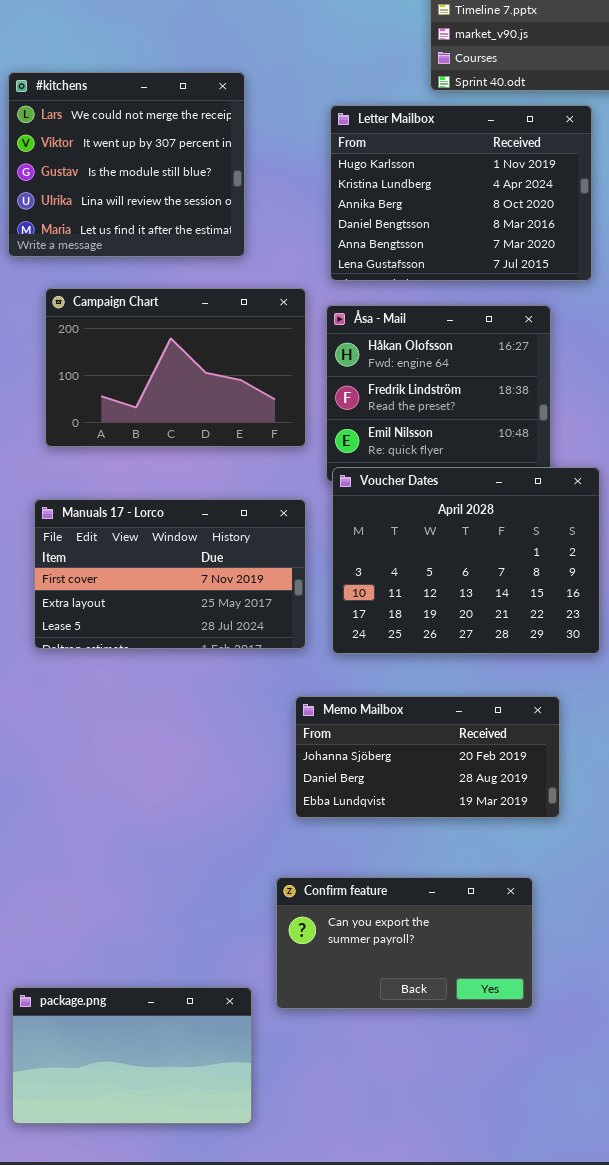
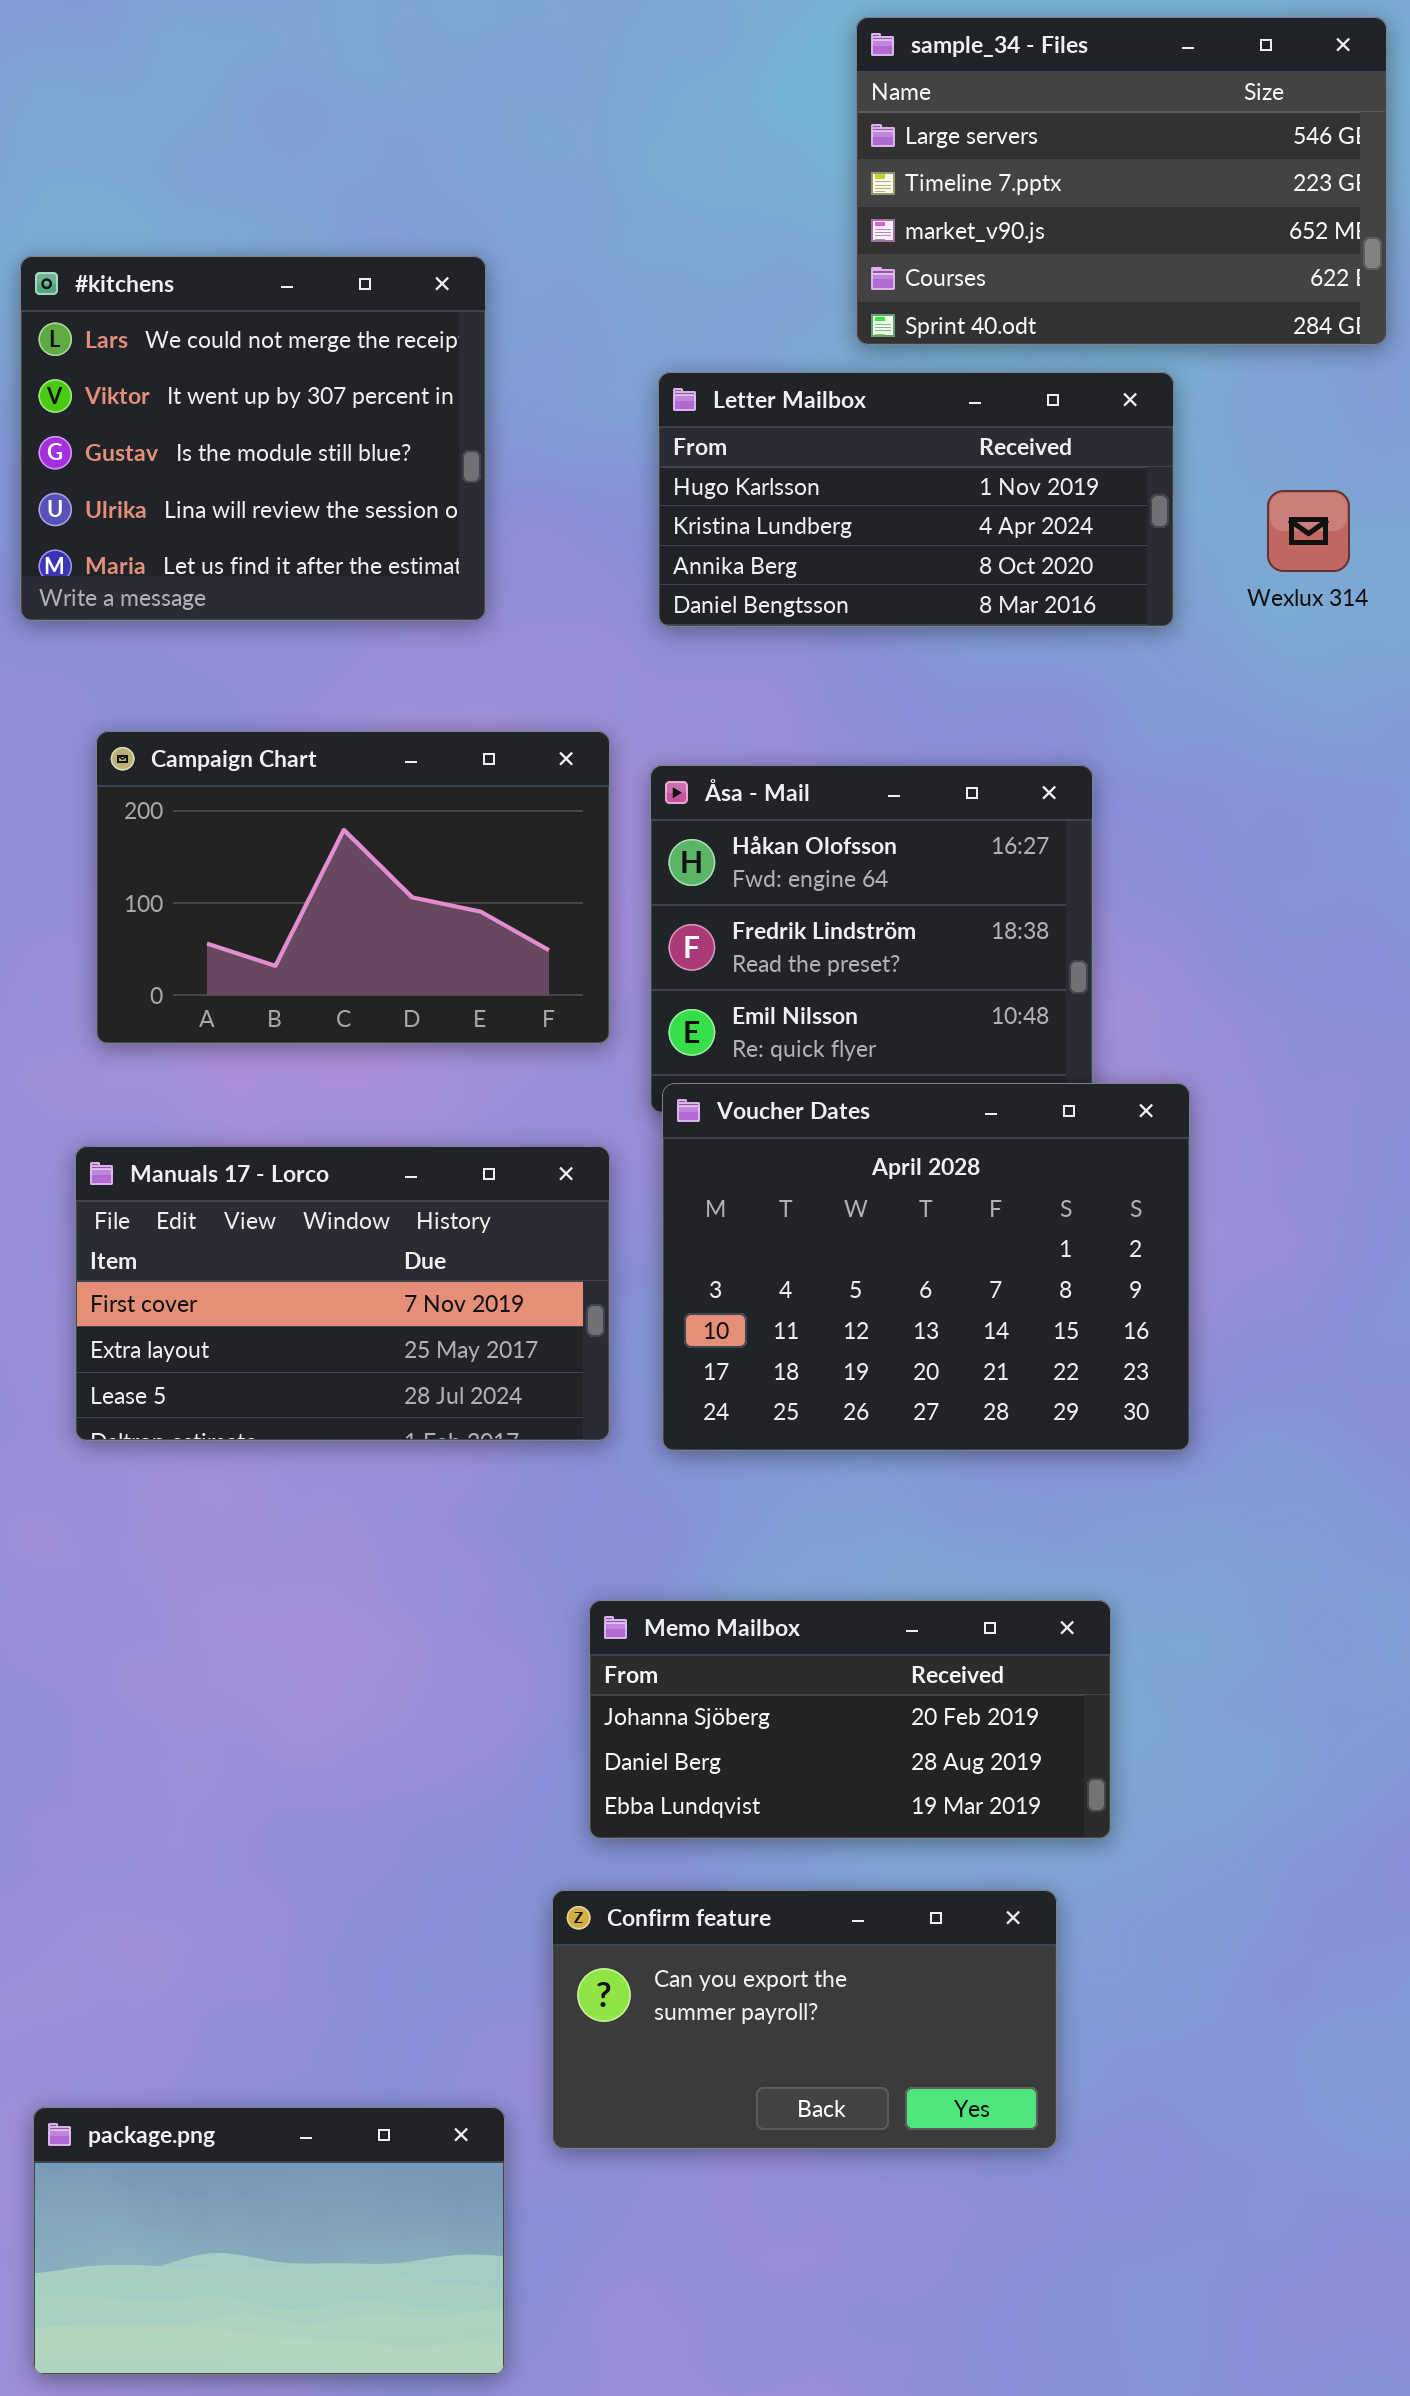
#kitchens: [8,72,245,257] -> [20,256,486,621], moved
Letter Mailbox: [330,105,592,281] -> [658,372,1174,627], resized
Memo Mailbox: [295,696,560,818] -> [589,1600,1111,1839], moved

